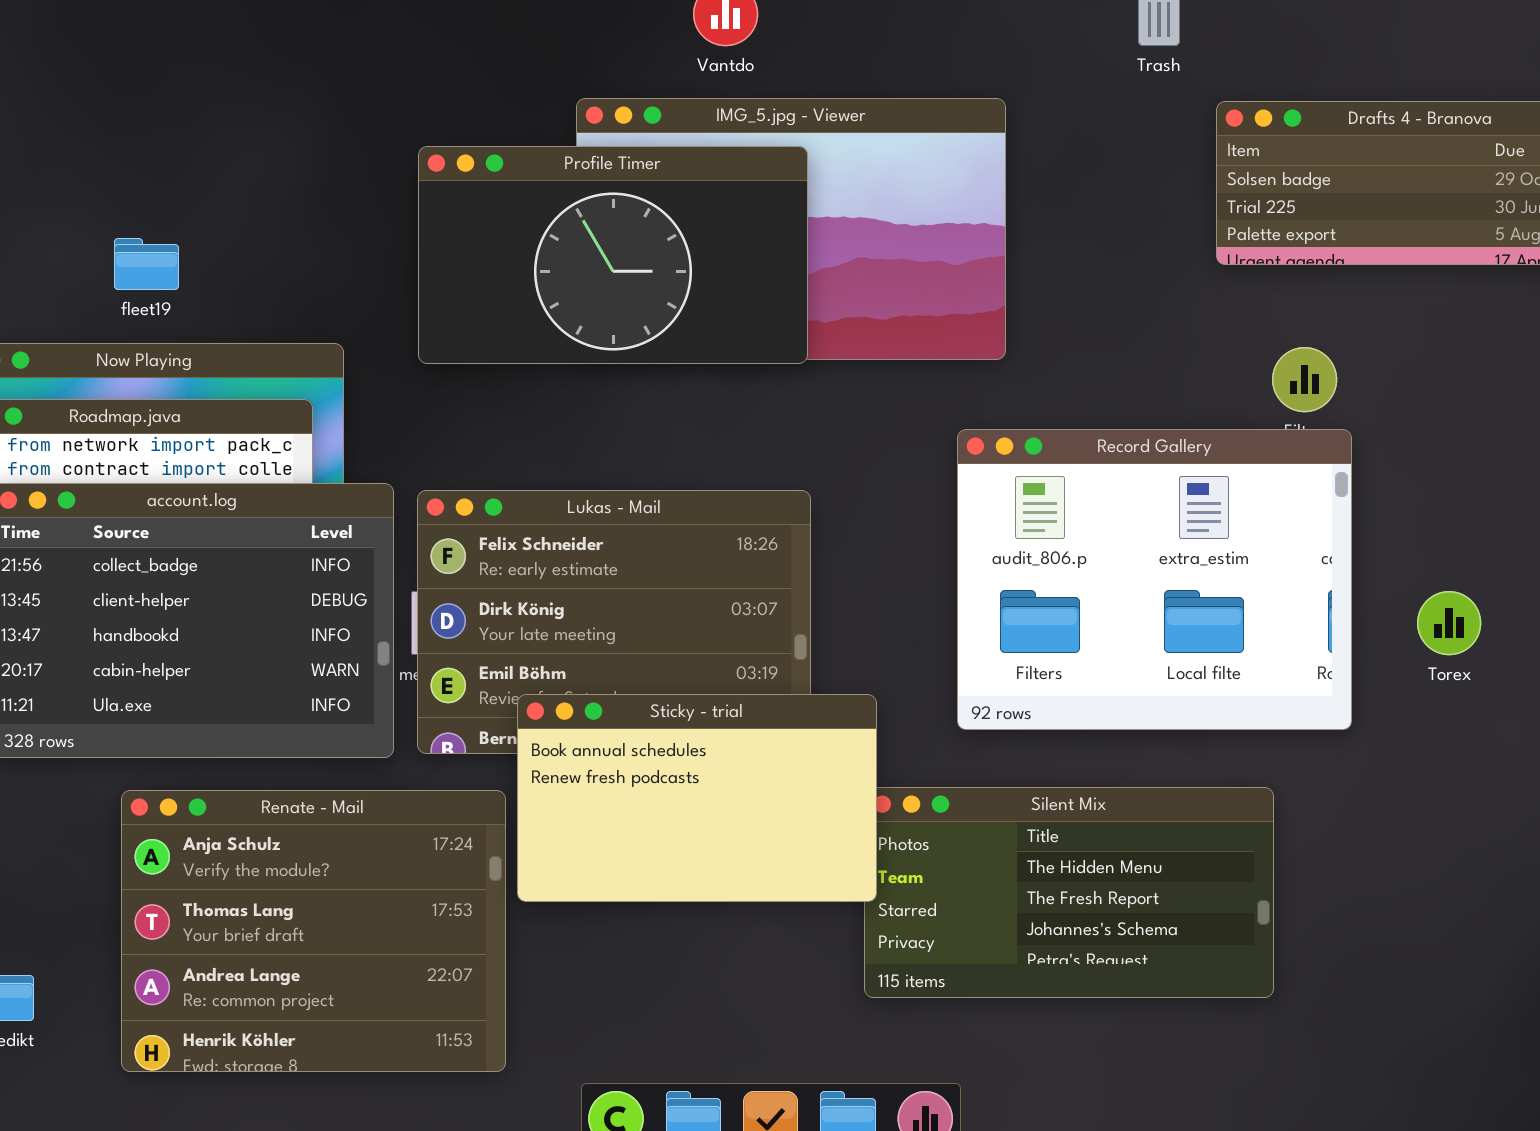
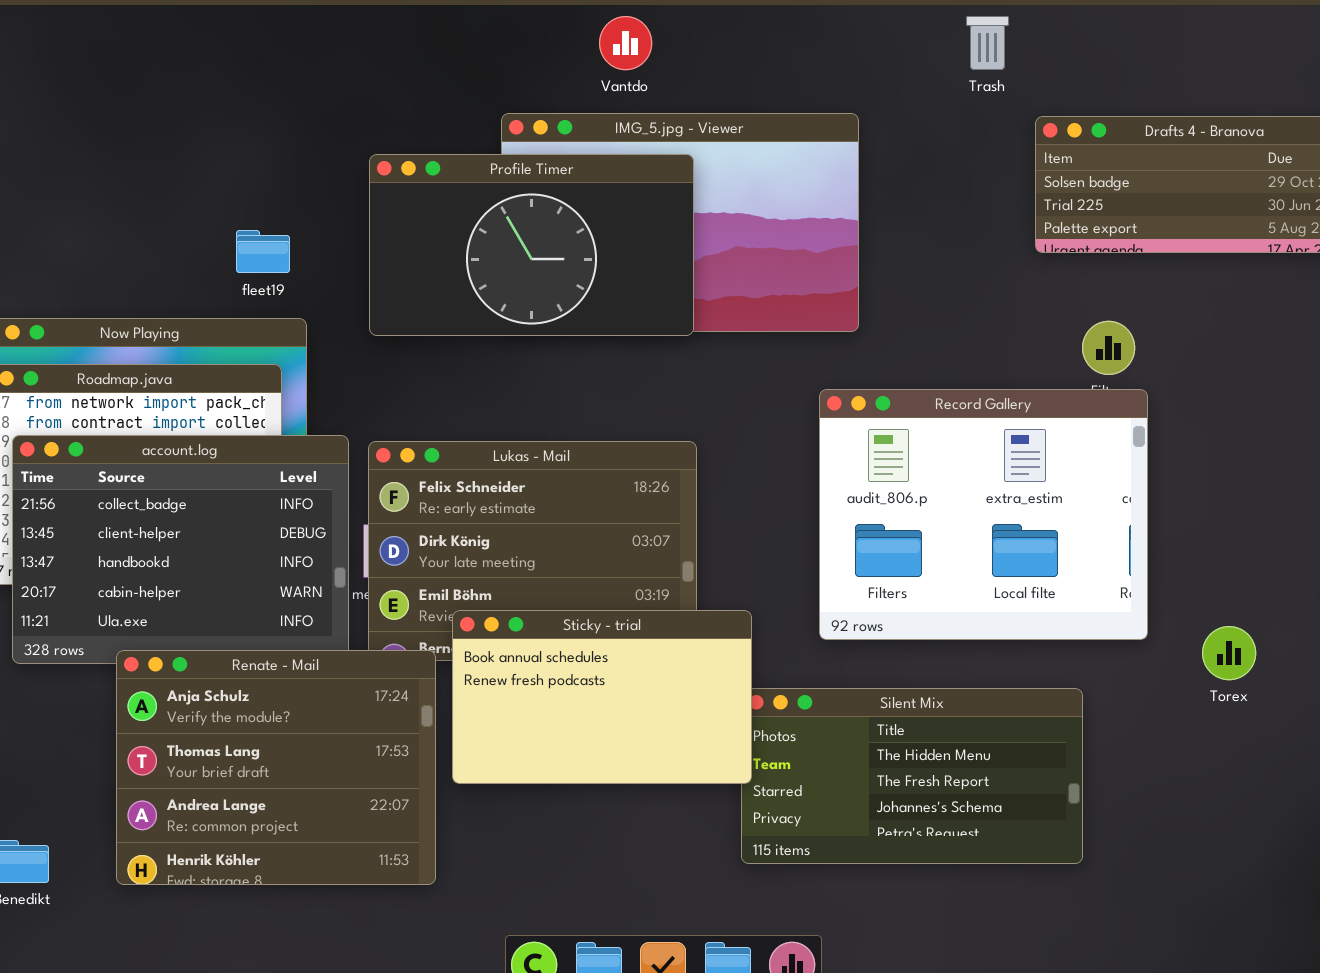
fleet19: [114,238,179,290] -> [236,230,290,273], moved
Torex: [1417,591,1481,655] -> [1202,626,1256,680], moved
Renate - Mail: [121,790,506,1072] -> [116,650,436,885], moved

